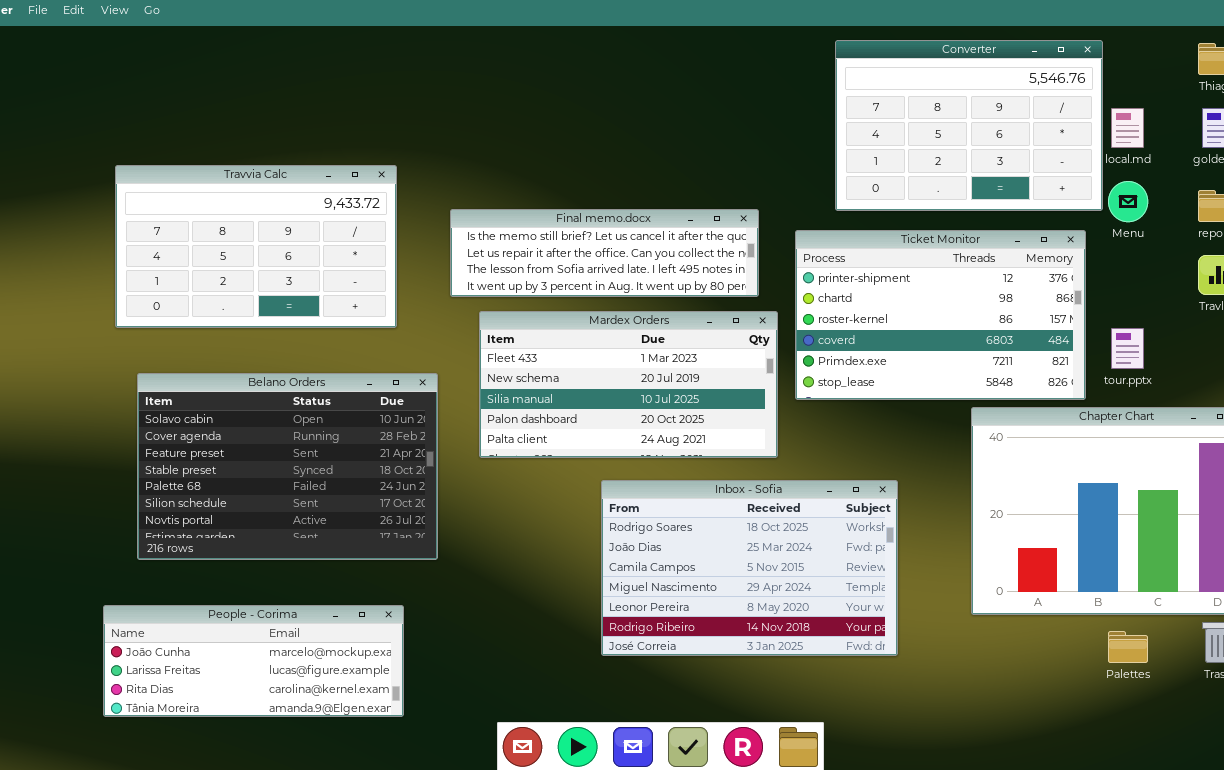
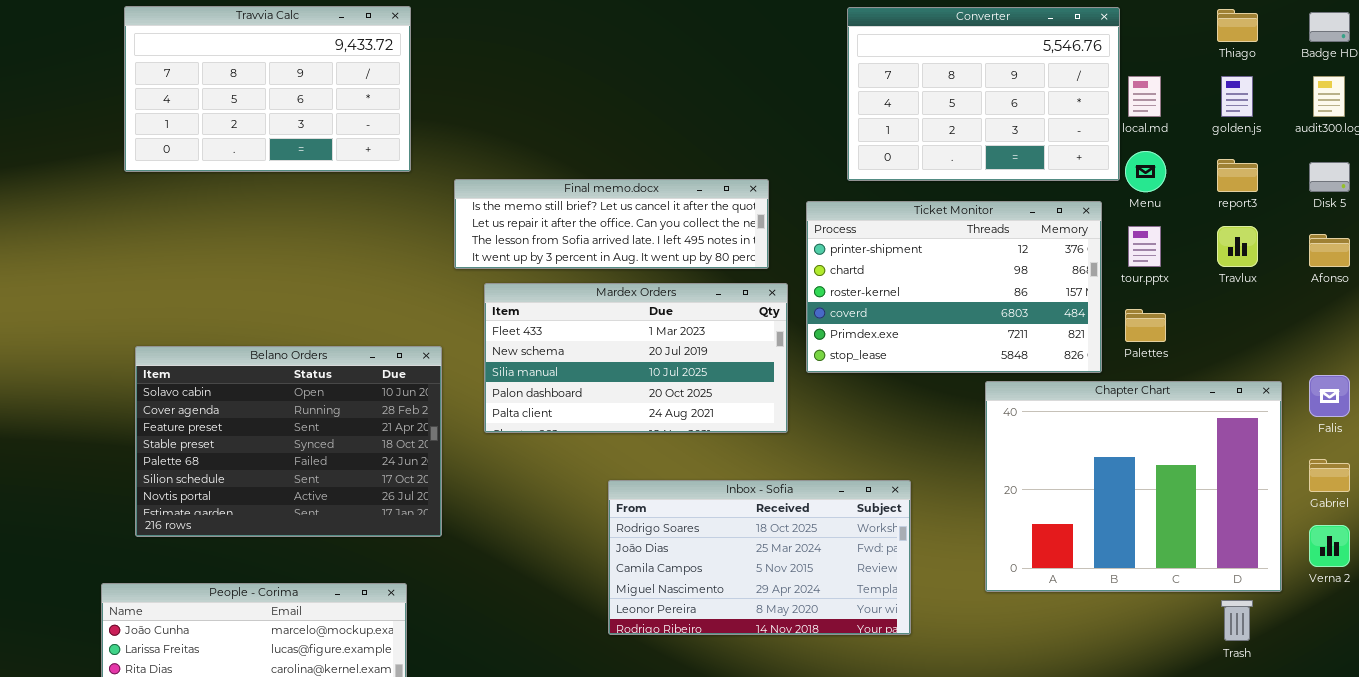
Travvia Calc: [115,165,397,328] -> [124,6,411,172], moved
tour.pptx: [1111,328,1144,369] -> [1128,226,1161,267], moved
Inbox - Sofia: [601,480,898,656] -> [608,480,911,635], resized
Palettes: [1108,631,1148,663] -> [1125,309,1166,342], moved

